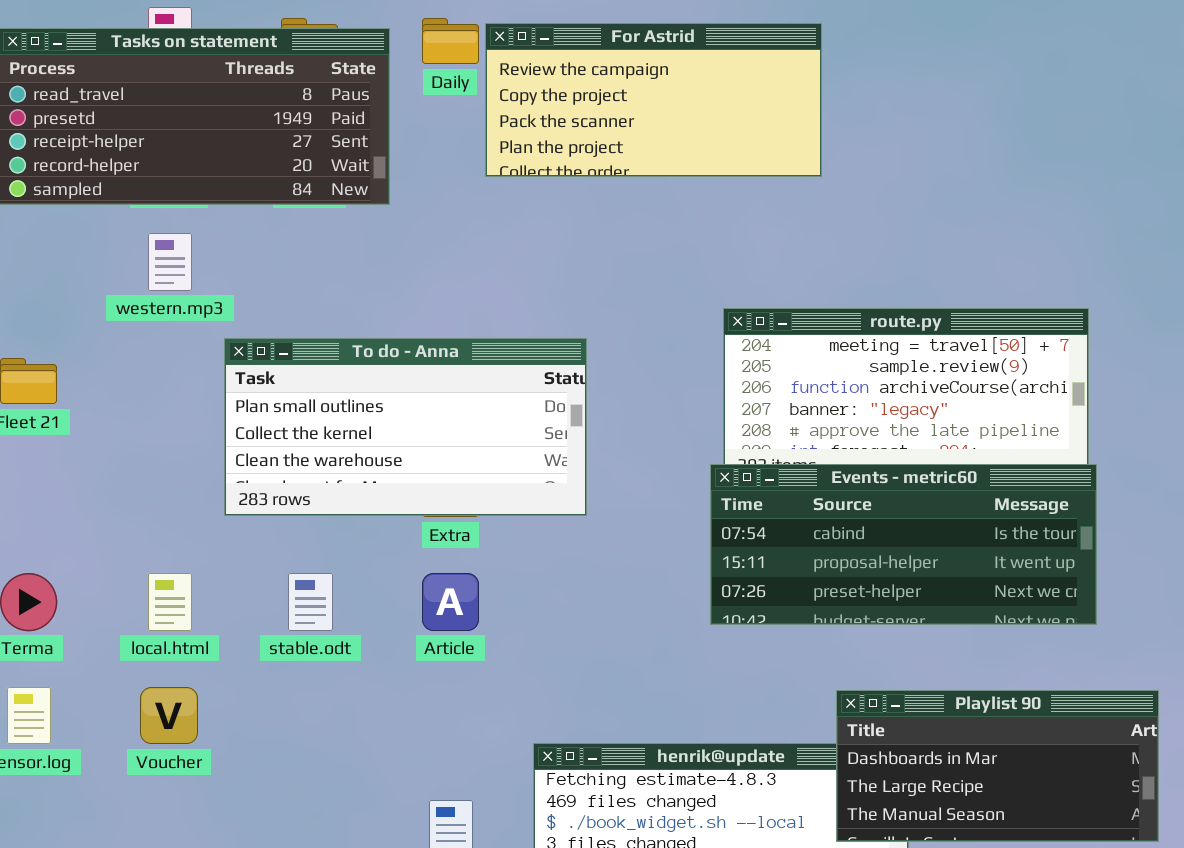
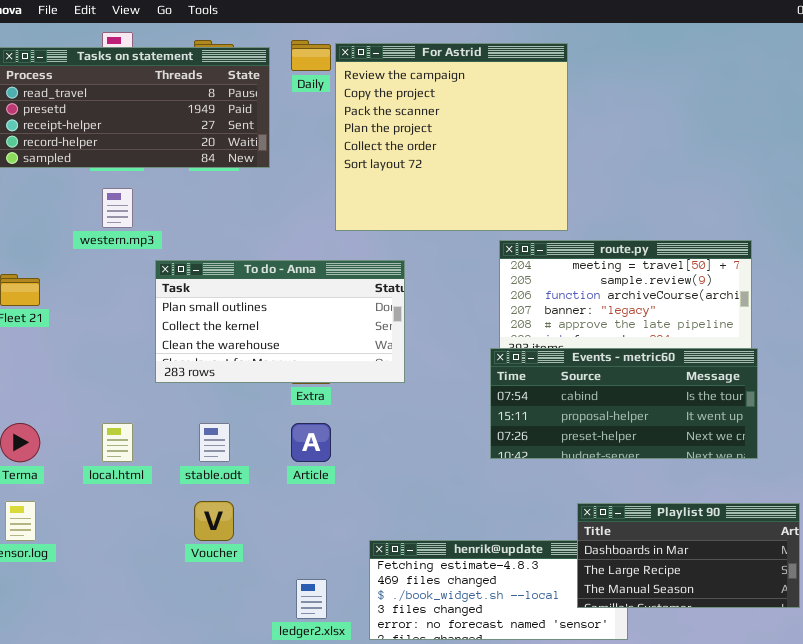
For Astrid: [485,23,822,177] -> [335,43,568,231], resized
Voucher: [140,687,198,744] -> [194,501,234,541], moved

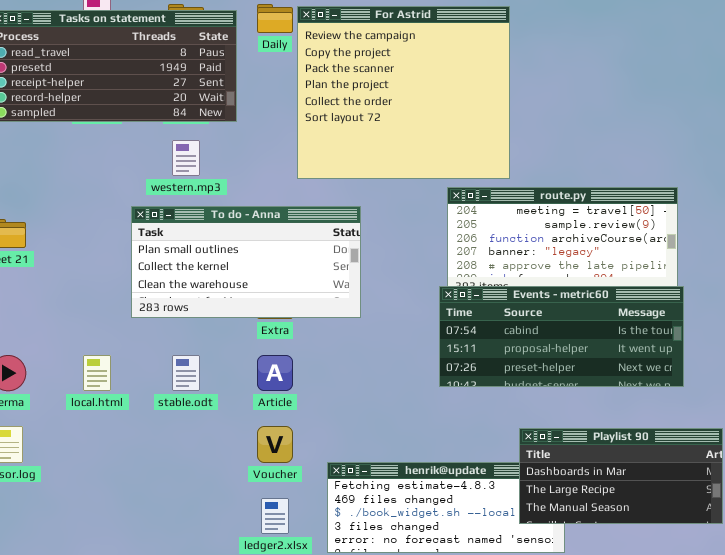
western.mp3: [102,188,133,228] -> [172,140,200,176], moved
Voucher: [194,501,234,541] -> [257,426,293,463], moved

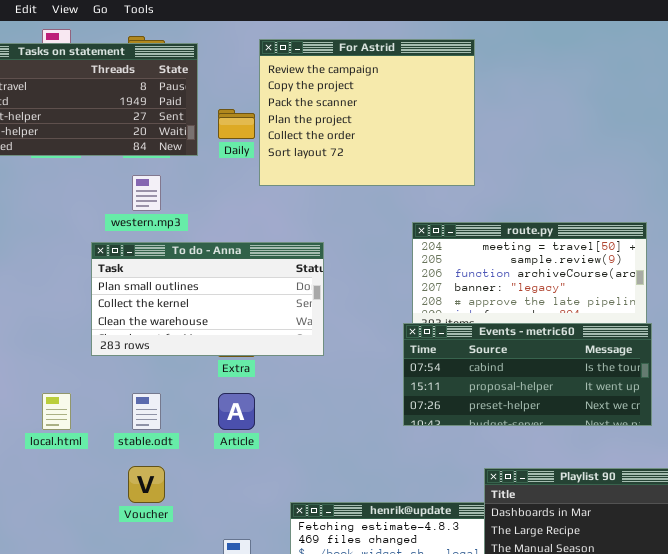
Daily: [257,4,293,33] -> [218,109,255,139], moved
For Astrid: [297,6,510,179] -> [259,39,475,186], resized
Voucher: [257,426,293,463] -> [128,466,165,503], moved

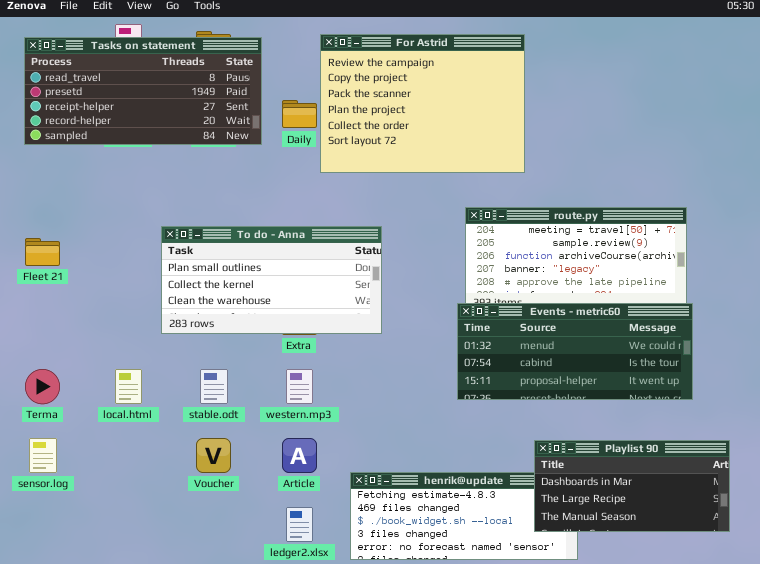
western.mp3: [132,175,161,211] -> [286,369,313,404], moved
Events - metric60: [403,323,652,426] -> [457,303,693,400], scrolled up 1 row
Article: [218,393,255,430] -> [282,438,317,473], moved

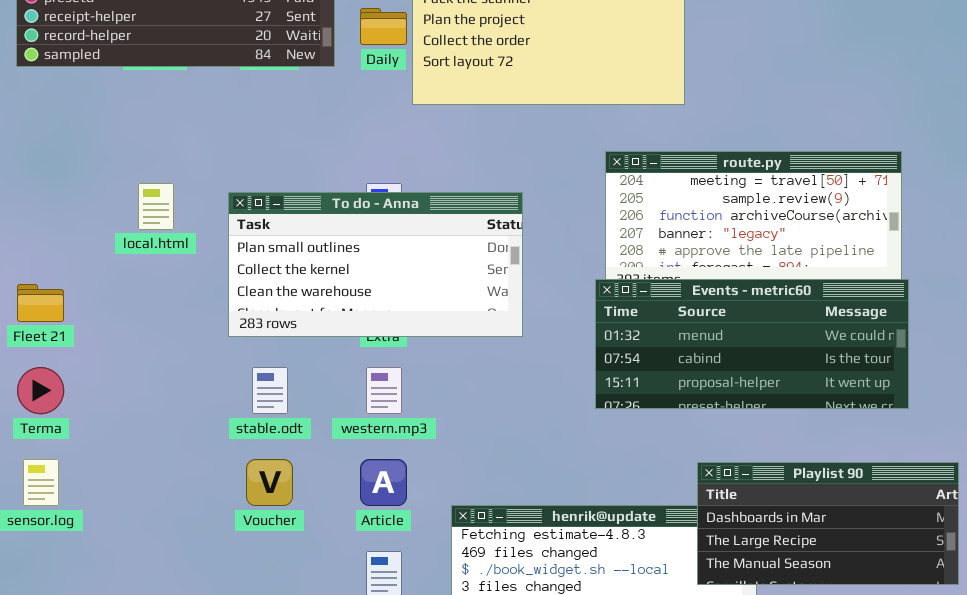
To do - Anna: [161,226,382,334] -> [228,192,523,337], moved
Fleet 21: [25,238,60,266] -> [17,284,64,322], moved
local.html: [115,369,142,404] -> [138,183,174,230], moved

